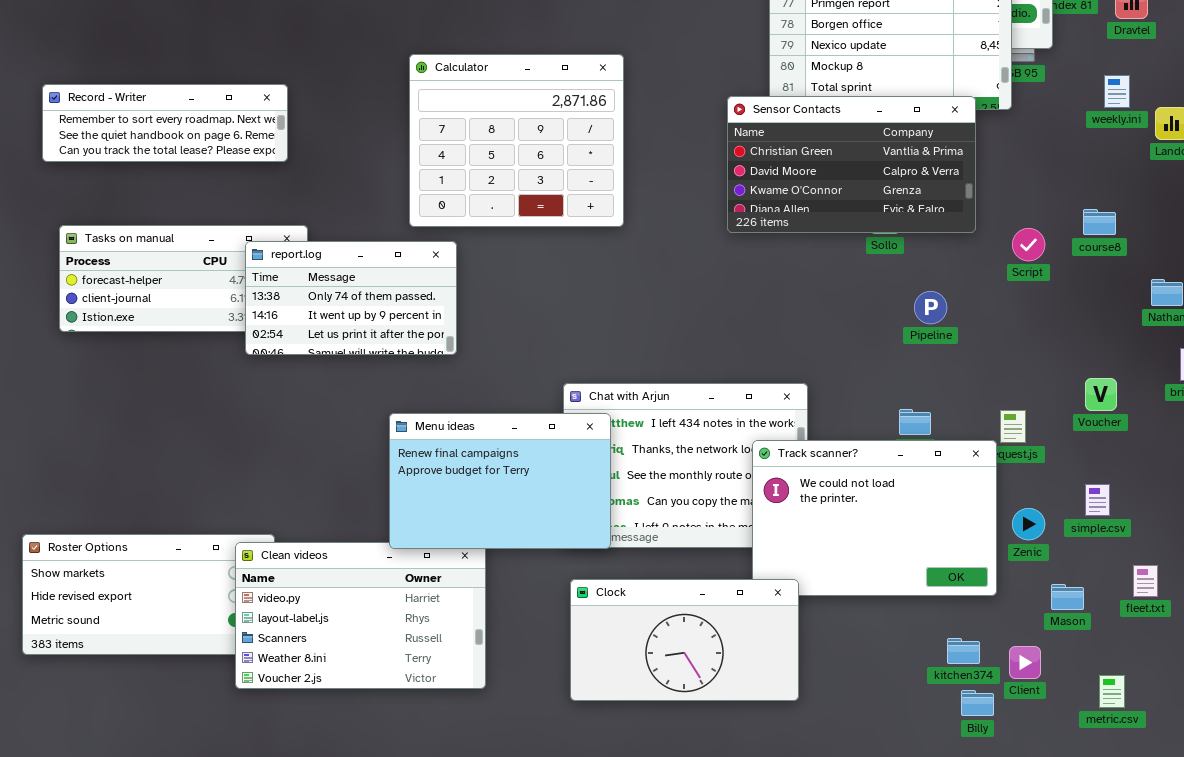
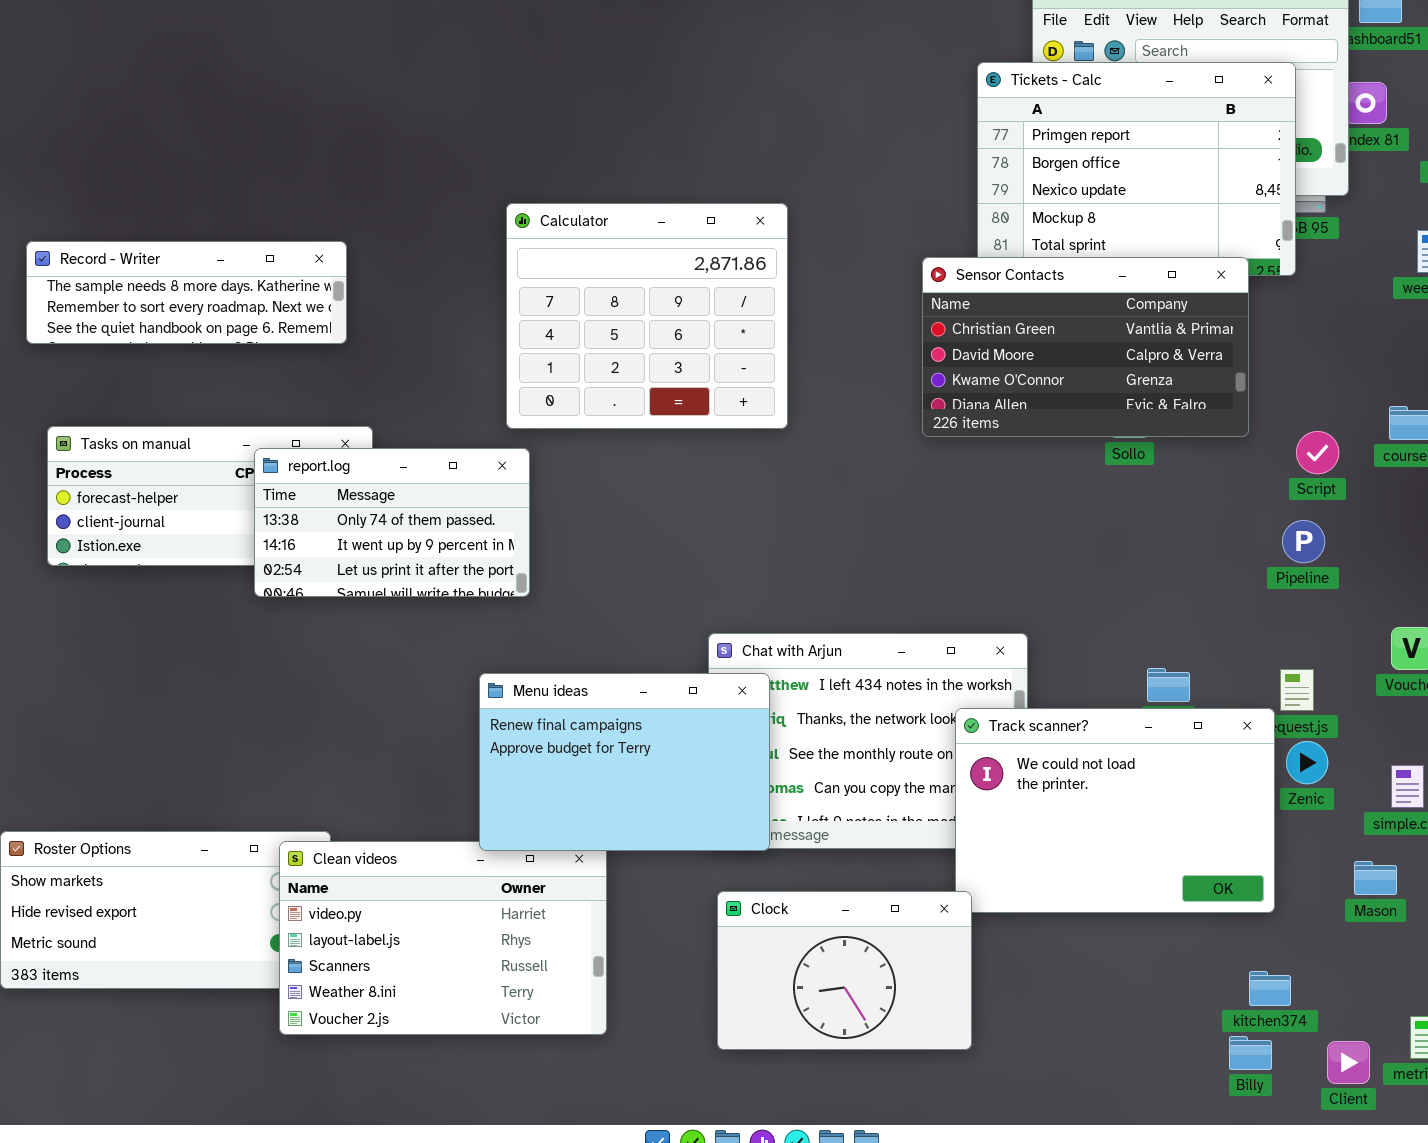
Record - Writer: [42,84,288,162] -> [26,241,347,344], scrolled up 1 row
report.log: [245,241,457,355] -> [254,448,530,597], moved
Pipeline: [914,291,947,324] -> [1282,520,1325,563], moved
Zenic: [1012,508,1045,540] -> [1286,741,1328,784], moved
Clock: [570,579,799,701] -> [717,891,972,1050], resized
Mason: [1051,584,1084,610] -> [1354,861,1397,895], moved
kitchen374: [947,638,980,664] -> [1249,971,1291,1006], moved
Client: [1009,646,1041,679] -> [1327,1041,1370,1084], moved

